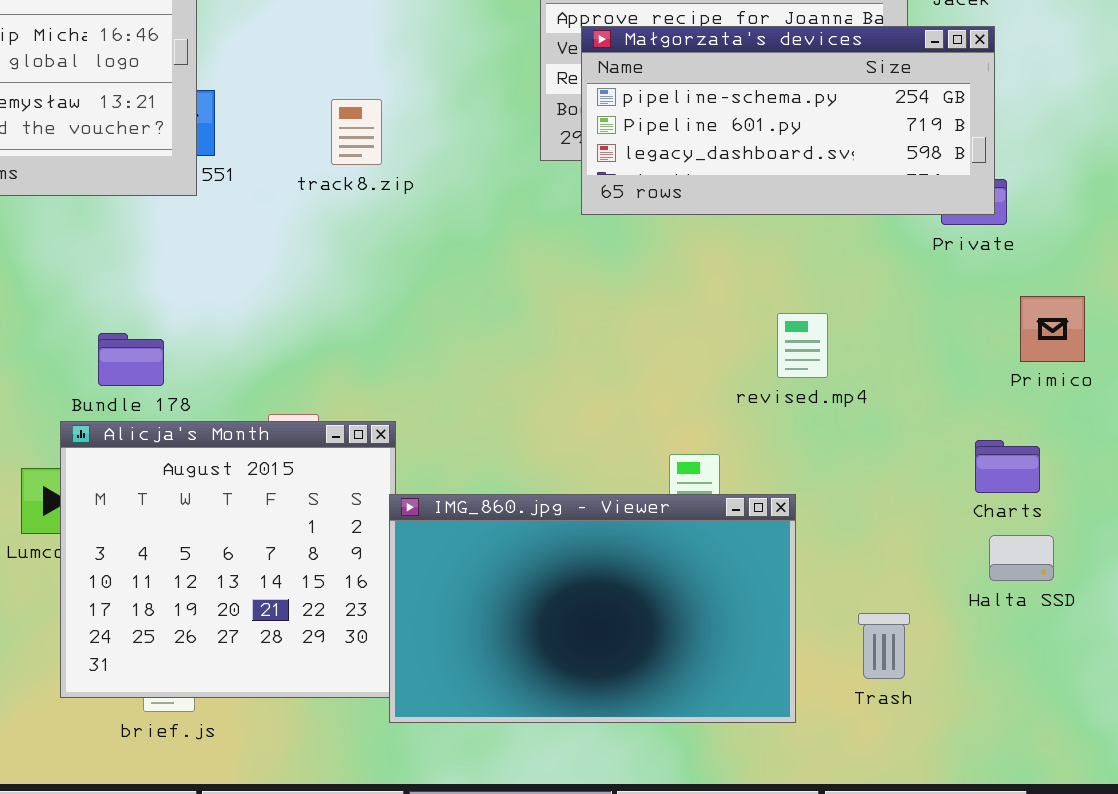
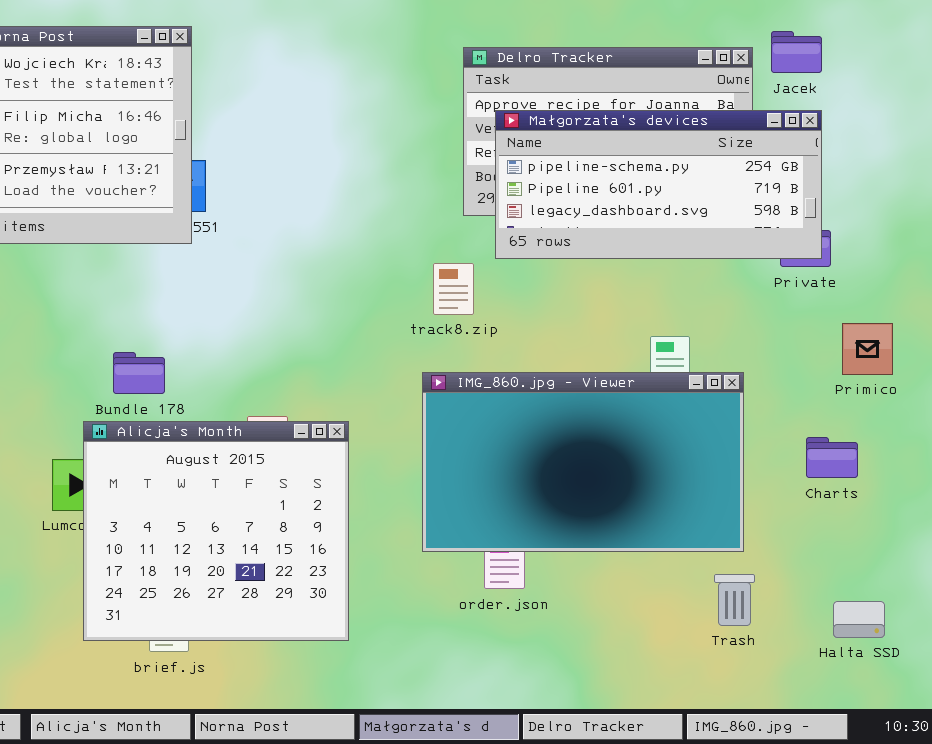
track8.zip: [331,99,382,165] -> [433,263,474,315], moved
IMG_860.jpg - Viewer: [389,494,796,723] -> [422,372,744,552], moved
Halta SSD: [989,535,1054,581] -> [833,601,885,638], moved

